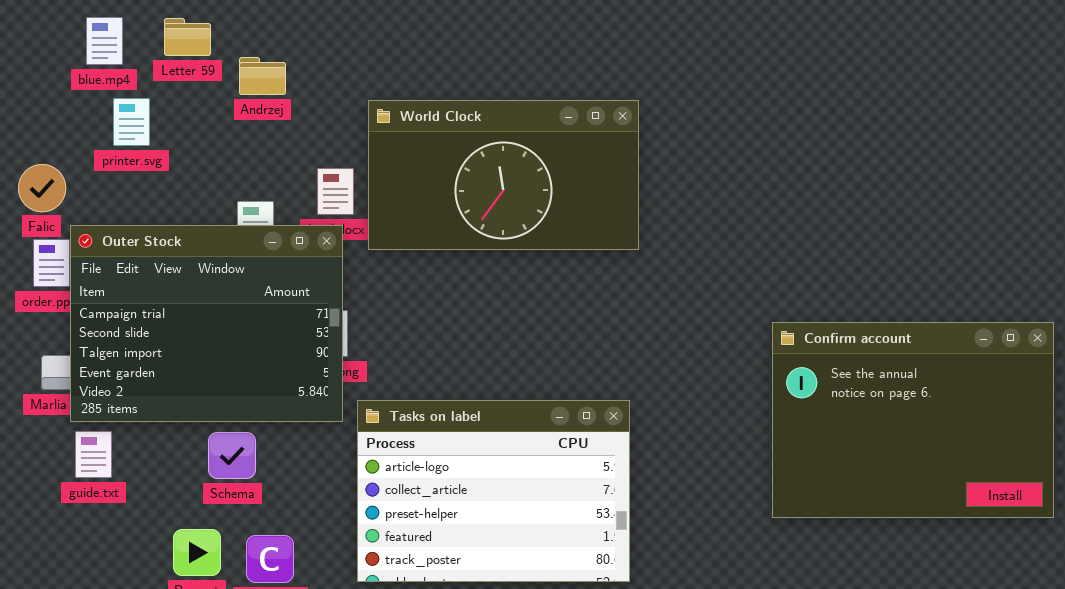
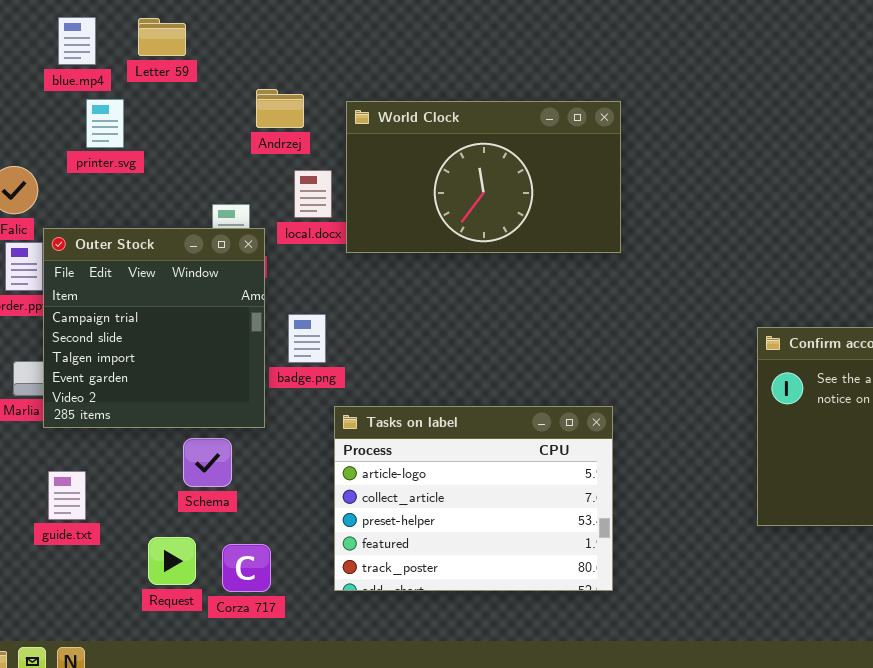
Andrzej: [239,57,286,95] -> [256,89,304,128], moved
Outer Stock: [70,225,343,422] -> [43,228,265,428], resized
guide.txt: [75,431,112,478] -> [48,471,86,520], moved

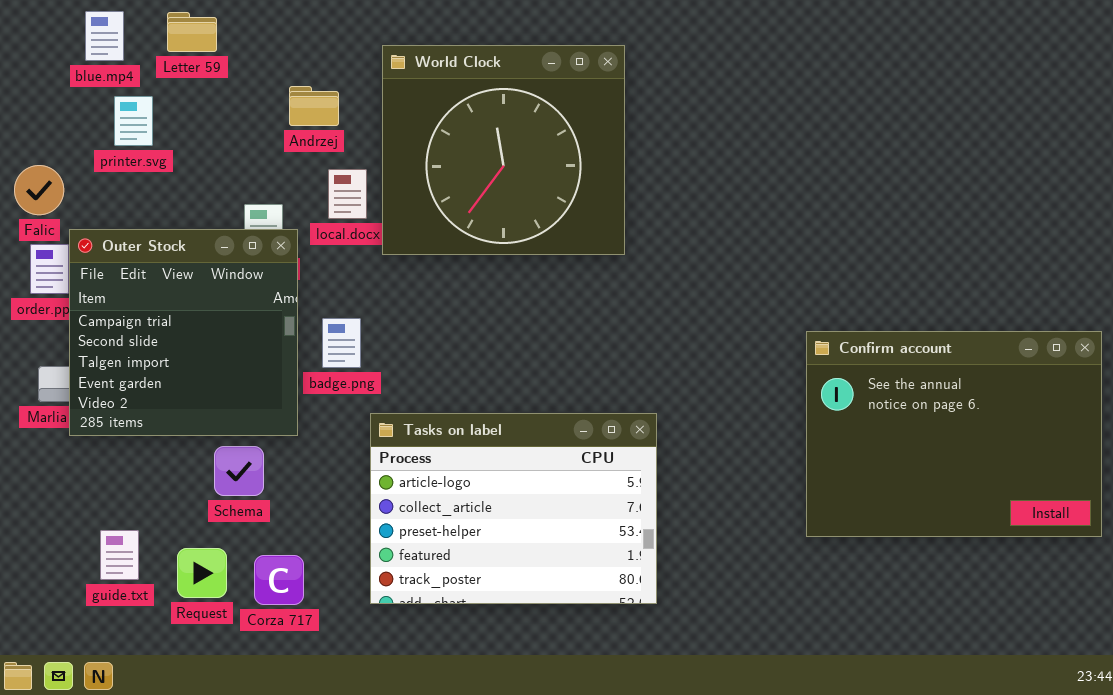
World Clock: [346,101,621,253] -> [382,45,625,255], resized
guide.txt: [48,471,86,520] -> [100,530,139,580], moved

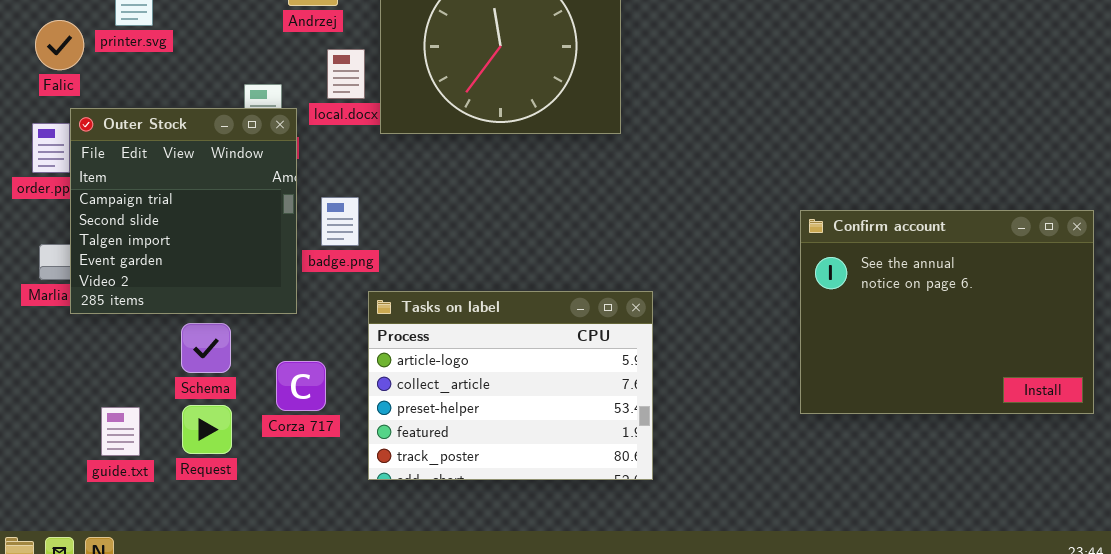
Falic: [14,165,64,215] -> [35,20,84,70], moved
Schema: [214,446,264,496] -> [181,323,231,373], moved
Request: [177,548,227,598] -> [182,405,232,454], moved
Corza 717: [254,555,304,605] -> [276,361,326,411], moved

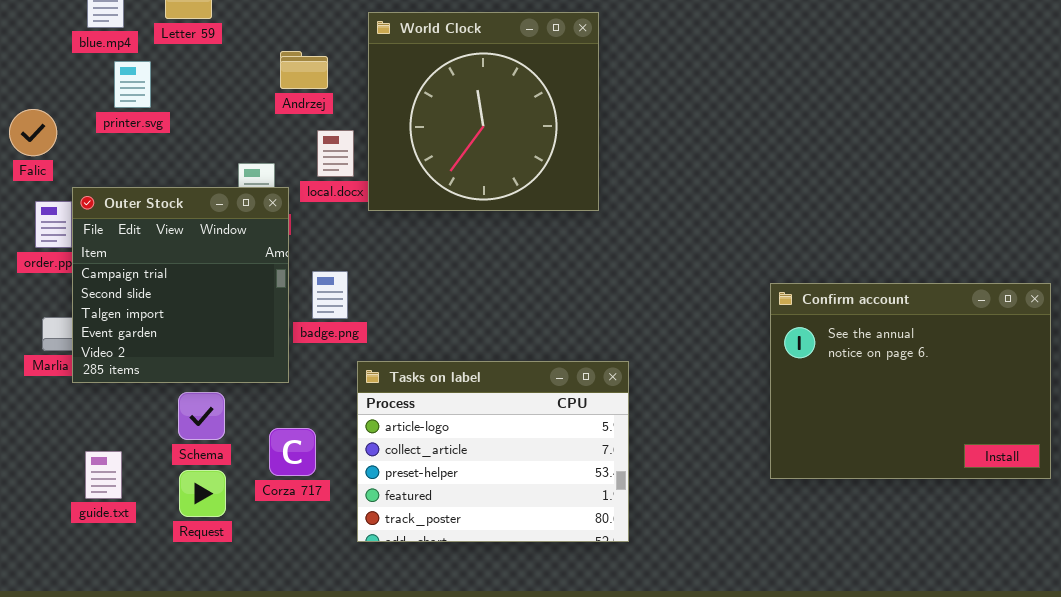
Falic: [35,20,84,70] -> [9,109,57,156], moved
guide.txt: [101,407,140,456] -> [85,451,122,499], moved

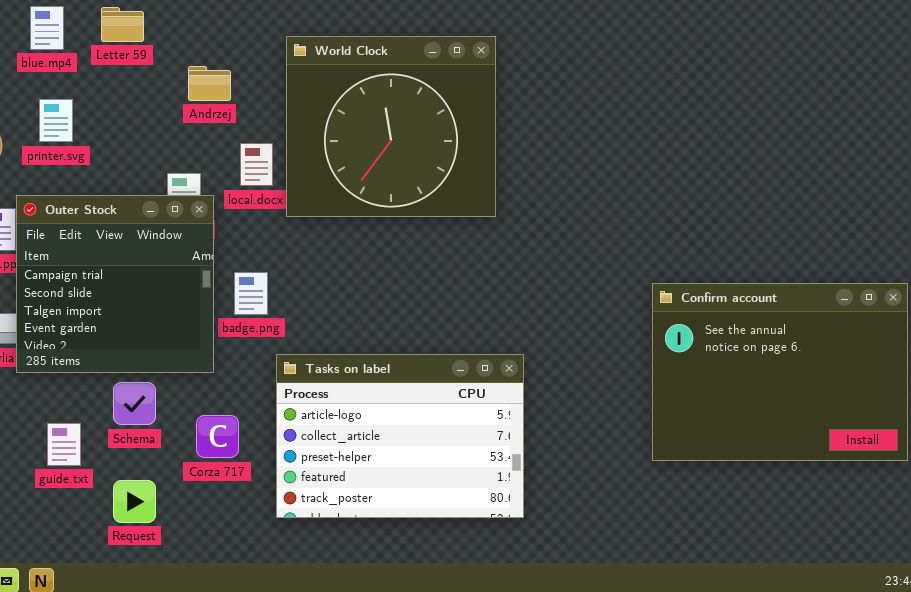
Andrzej: [280,51,328,89] -> [188,66,231,101], moved
printer.svg: [114,61,151,108] -> [39,99,73,142], moved
guide.txt: [85,451,122,499] -> [47,423,81,466], moved
Request: [179,470,226,517] -> [113,480,156,523], moved

